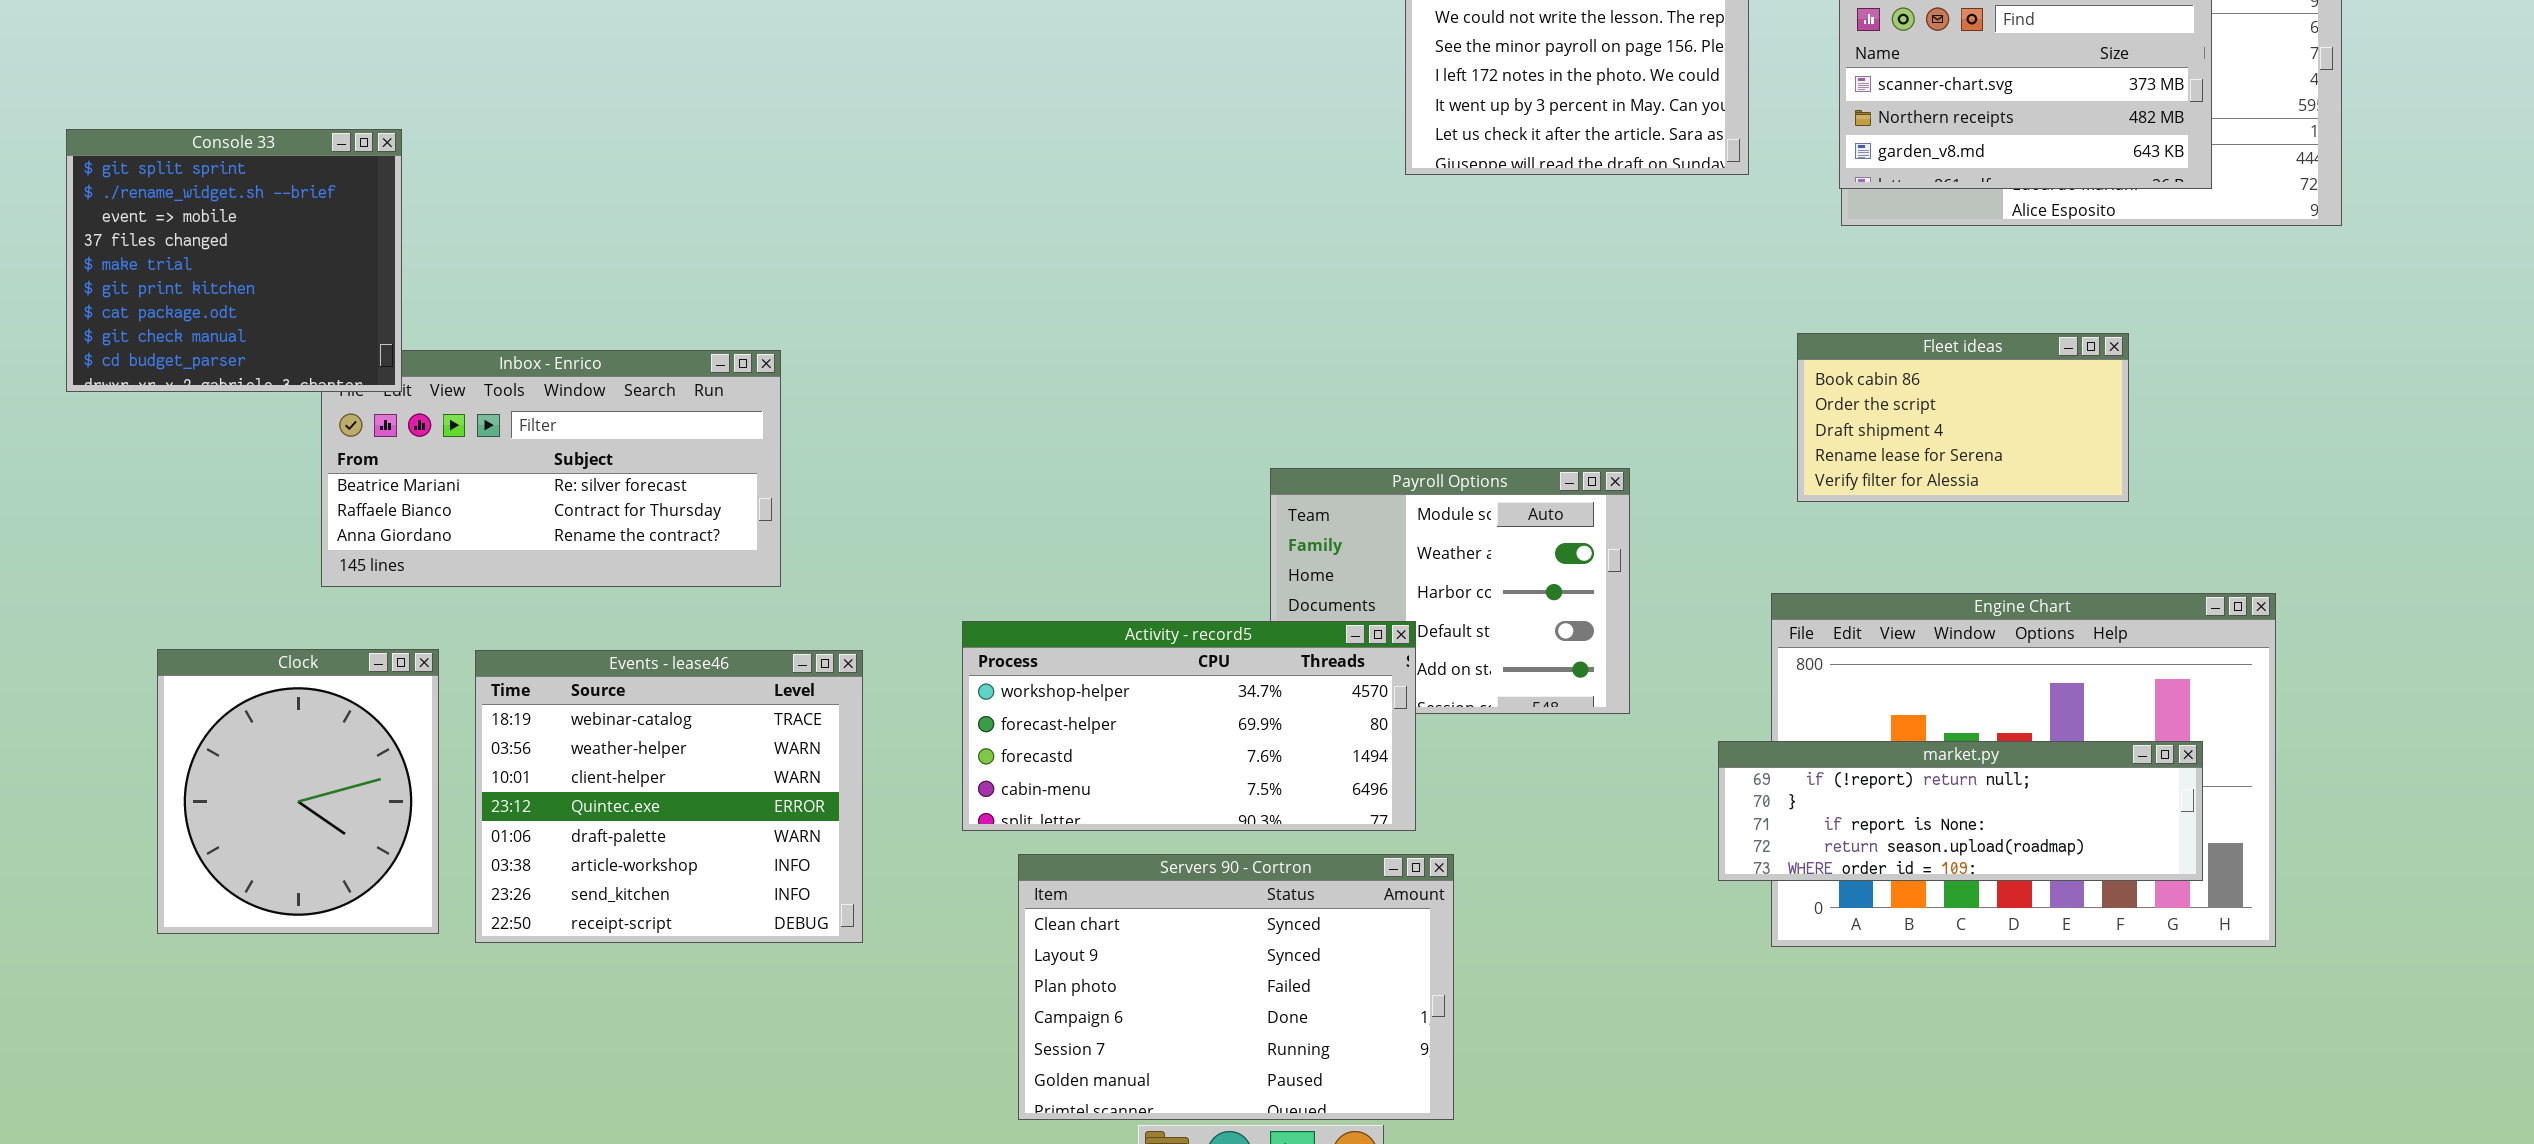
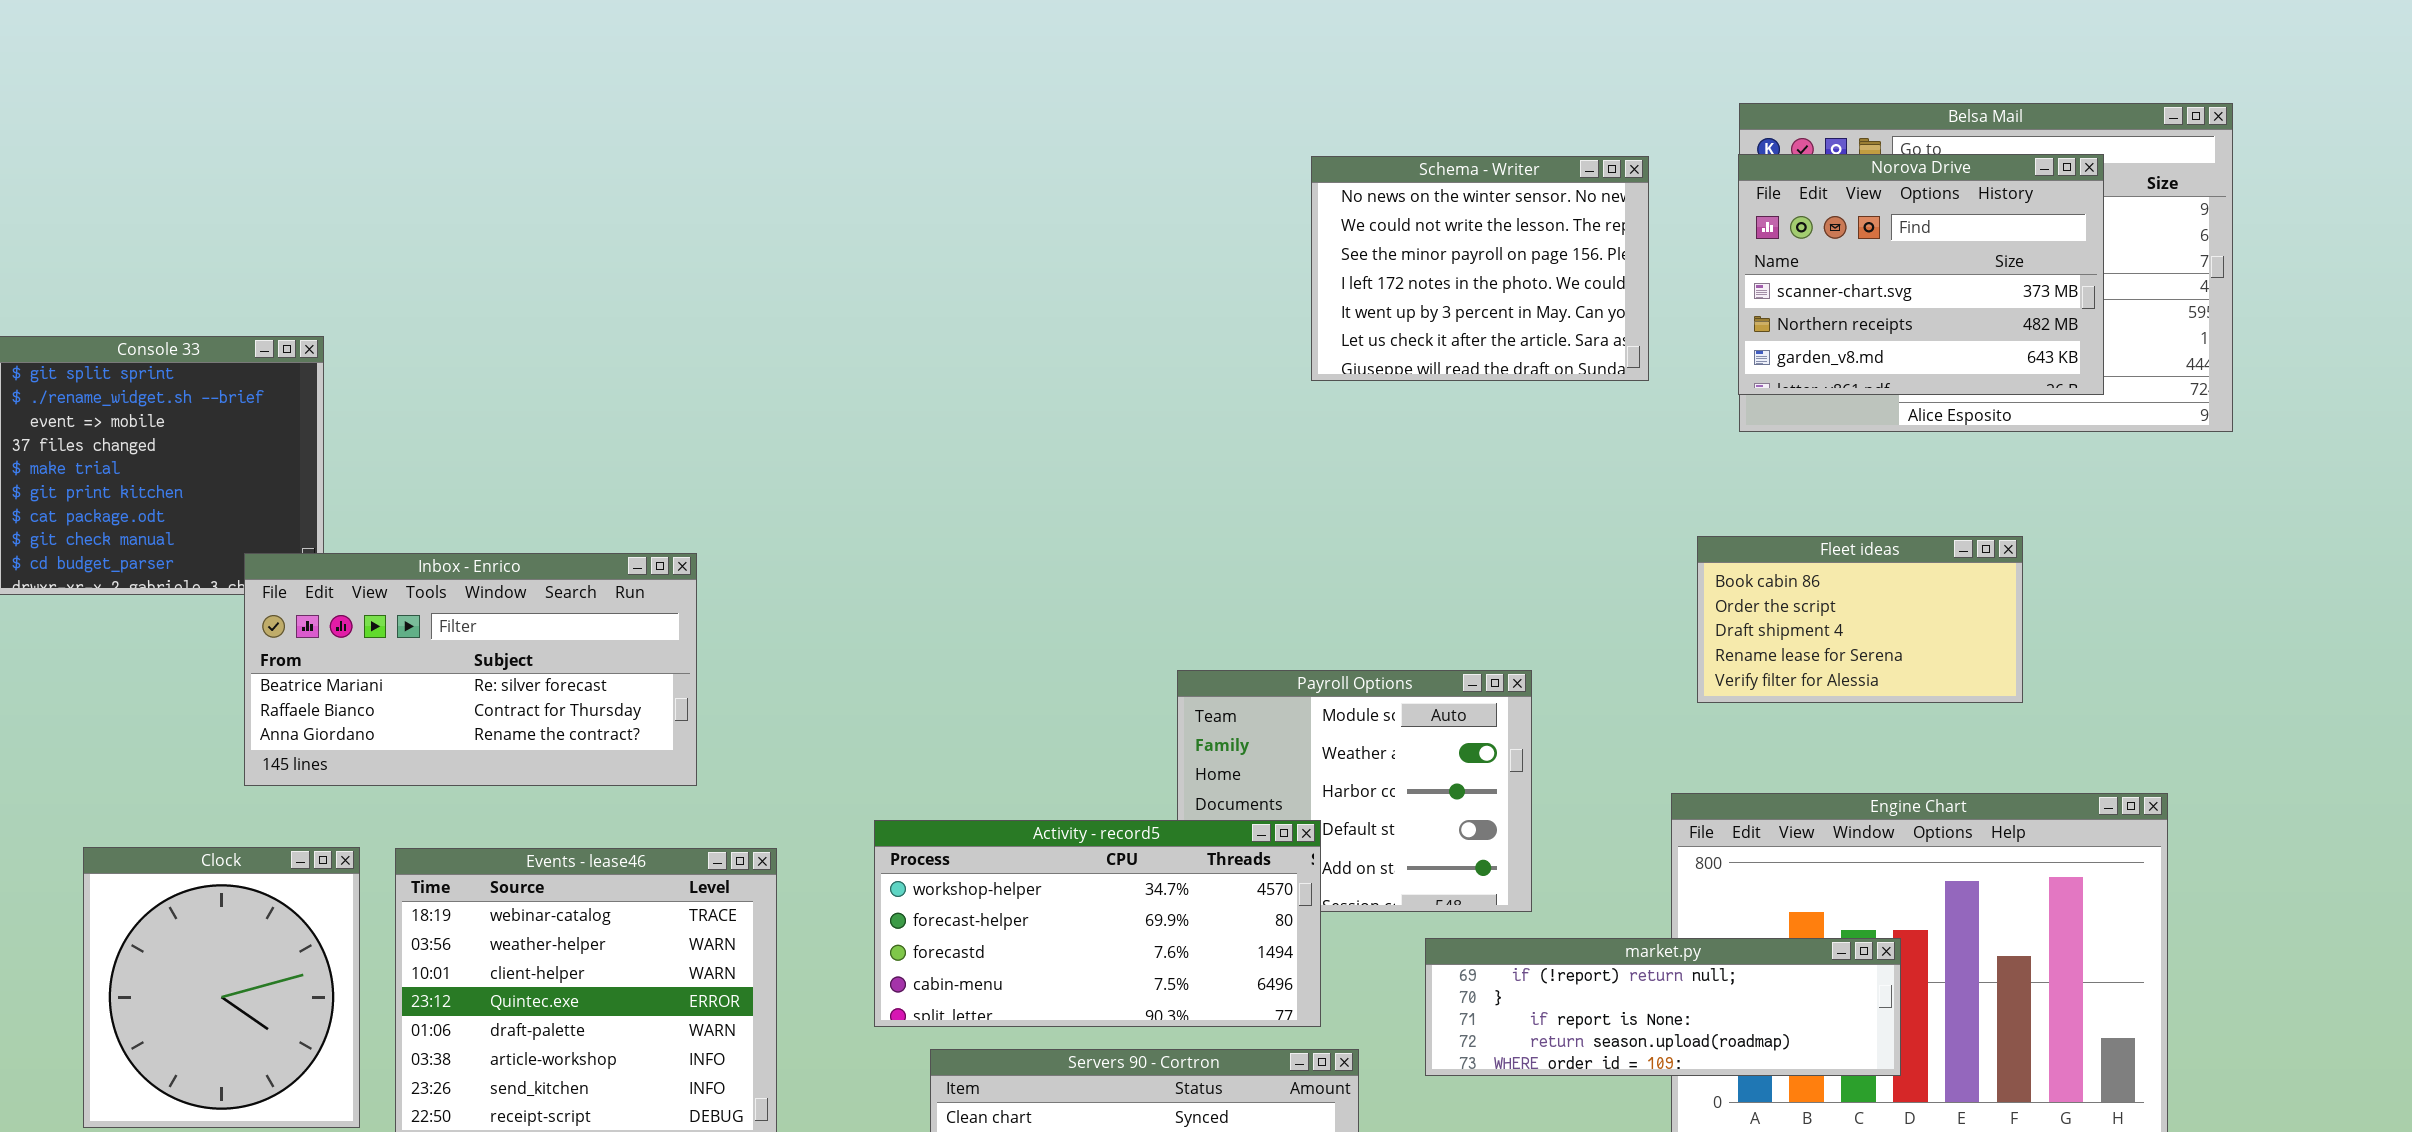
Inbox - Enrico: [321,350,781,587] -> [244,553,697,786], raised
market.py: [1718,741,2203,881] -> [1425,938,1901,1076], moved

